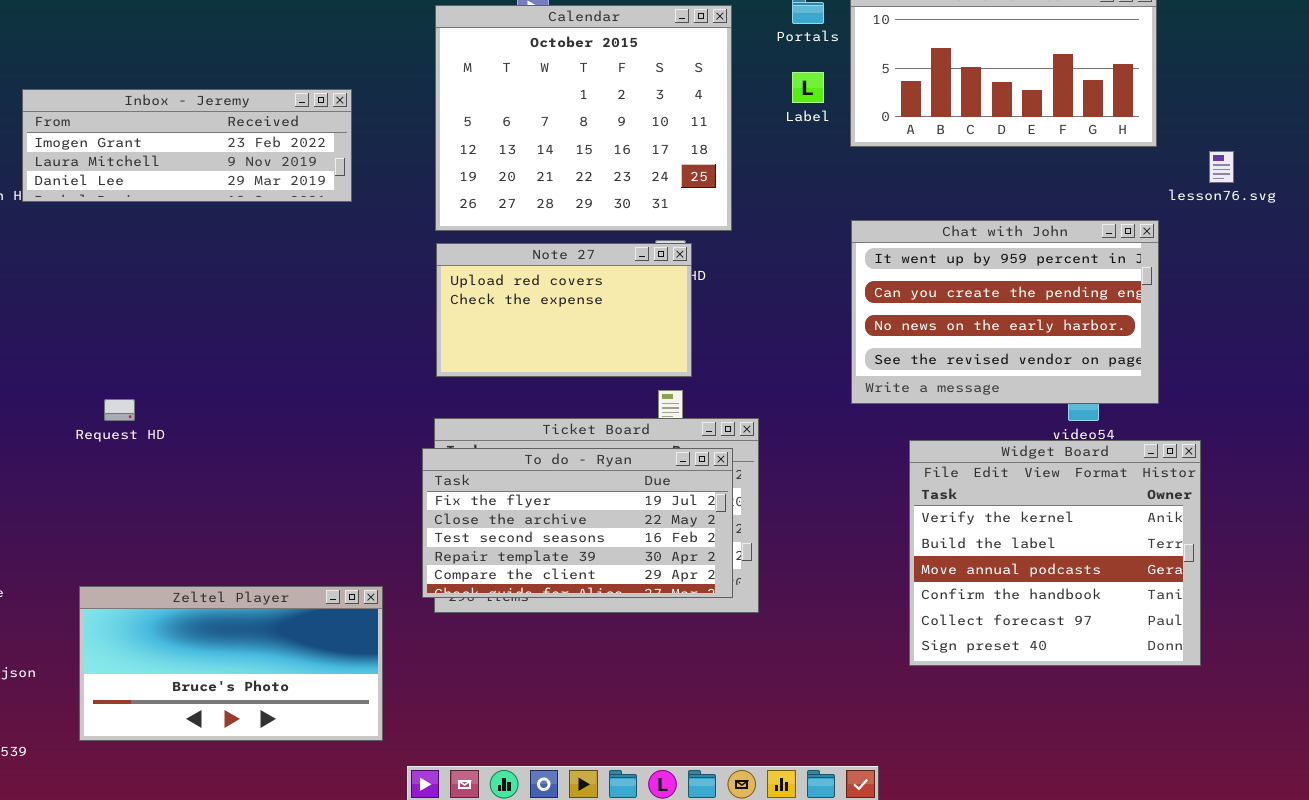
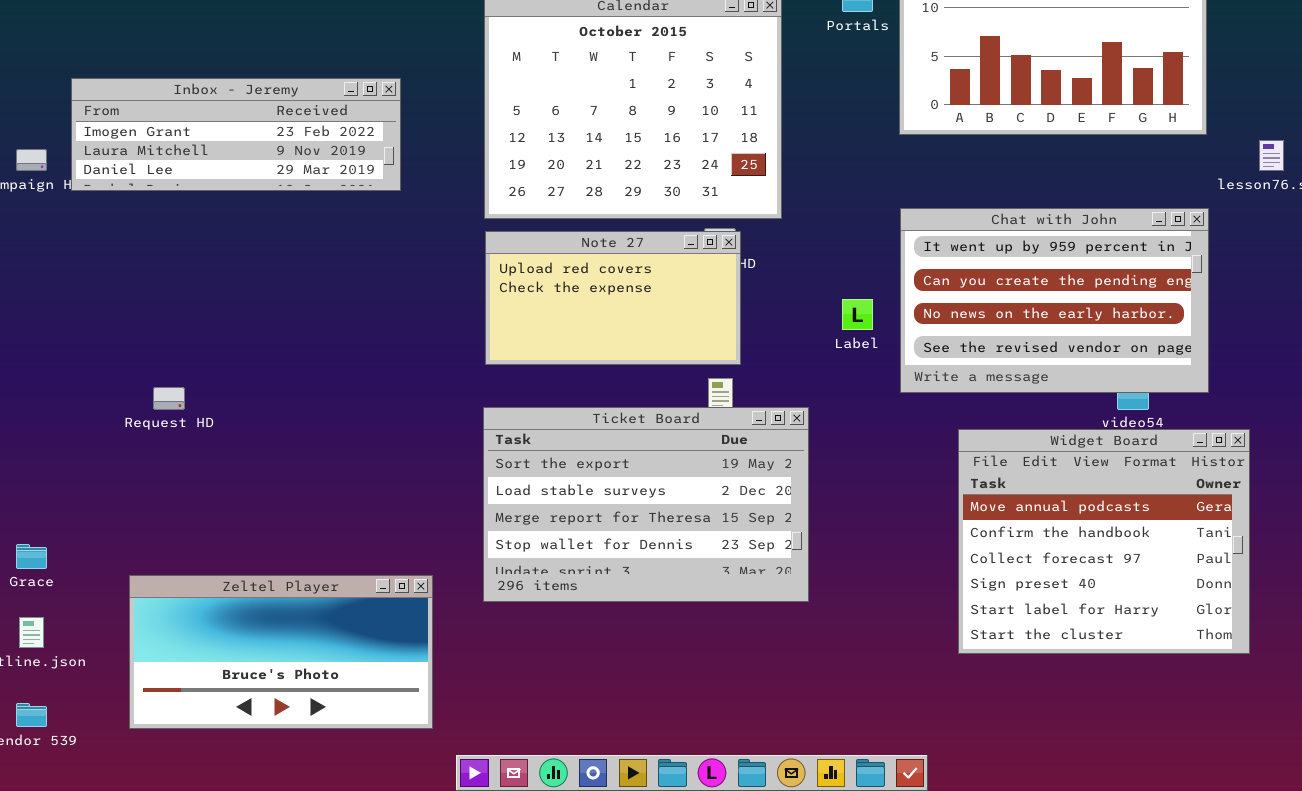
Label: [792,72,824,103] -> [842,299,873,330], moved
Widget Board: [909,440,1201,666] -> [958,429,1250,654], scrolled down 2 rows
To do - Ryan: [422,448,733,598] -> none, closed

